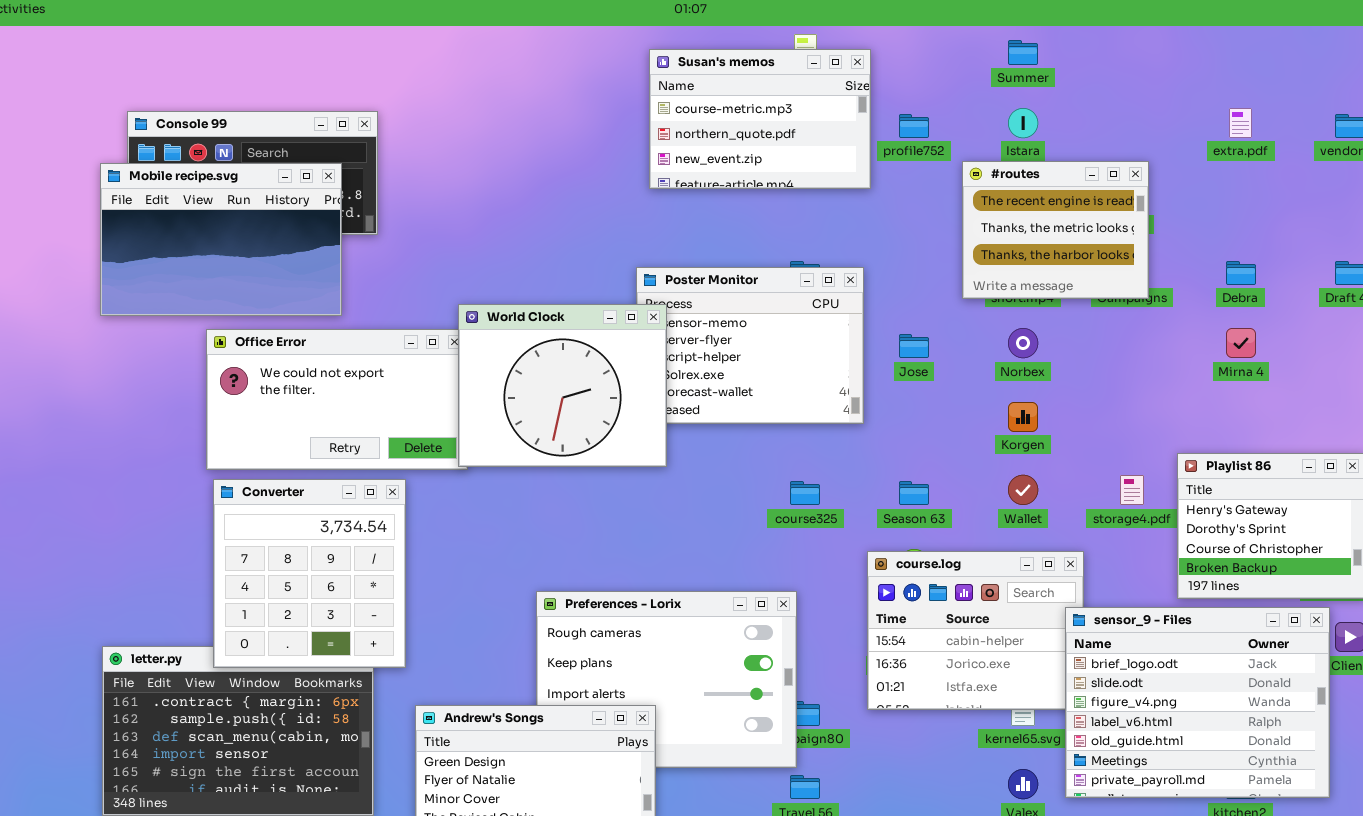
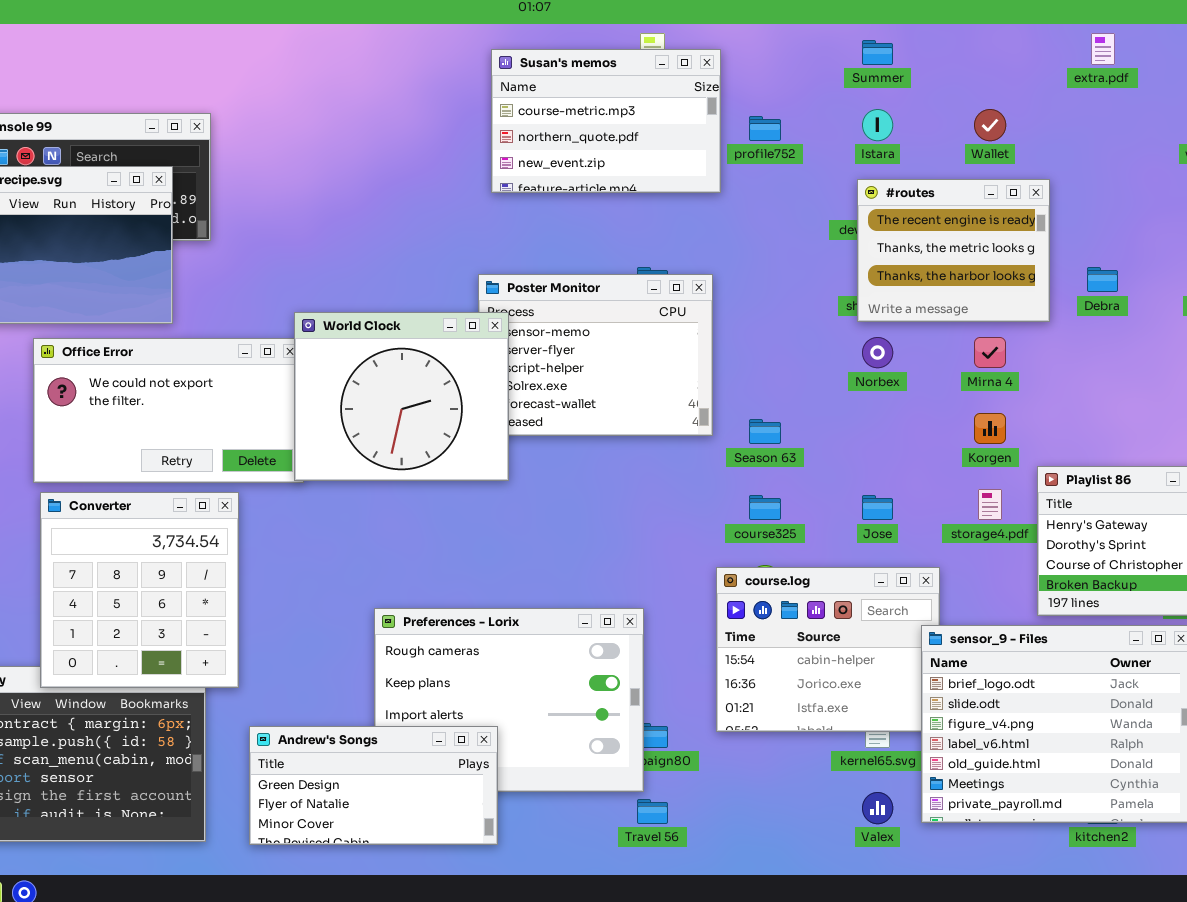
extra.pdf: [1229,108,1252,138] -> [1091,33,1115,65], moved
#routes: [962,161,1149,299] -> [857,179,1050,322], moved
Mirna 4: [1226,328,1256,358] -> [974,337,1006,368], moved
Jose: [899,334,929,358] -> [862,495,893,520], moved
Korgen: [1008,402,1038,432] -> [974,413,1006,444], moved
Wallet: [1008,475,1038,505] -> [974,109,1006,141], moved
course325: [790,481,820,505] -> [749,495,781,520], moved
Season 63: [899,481,929,505] -> [749,419,781,444], moved

